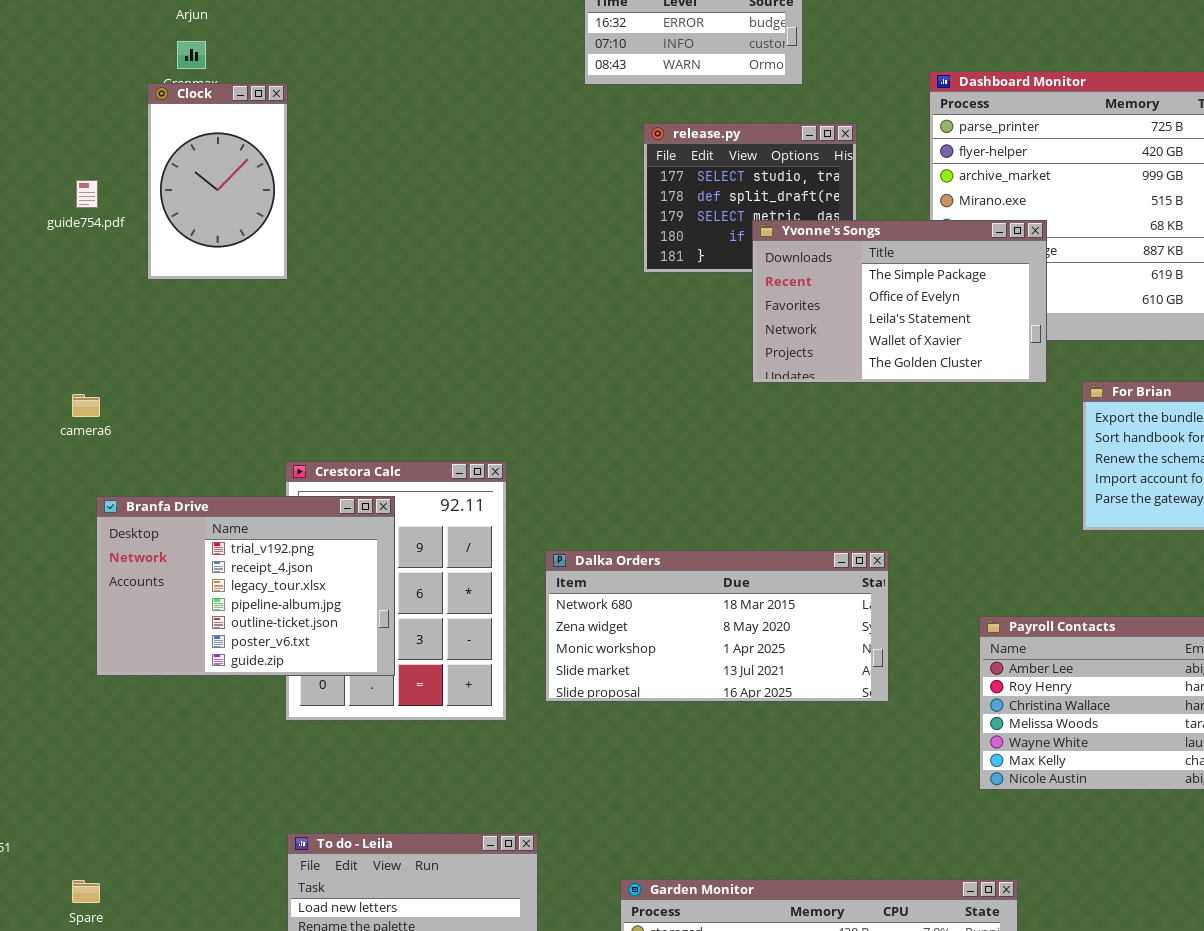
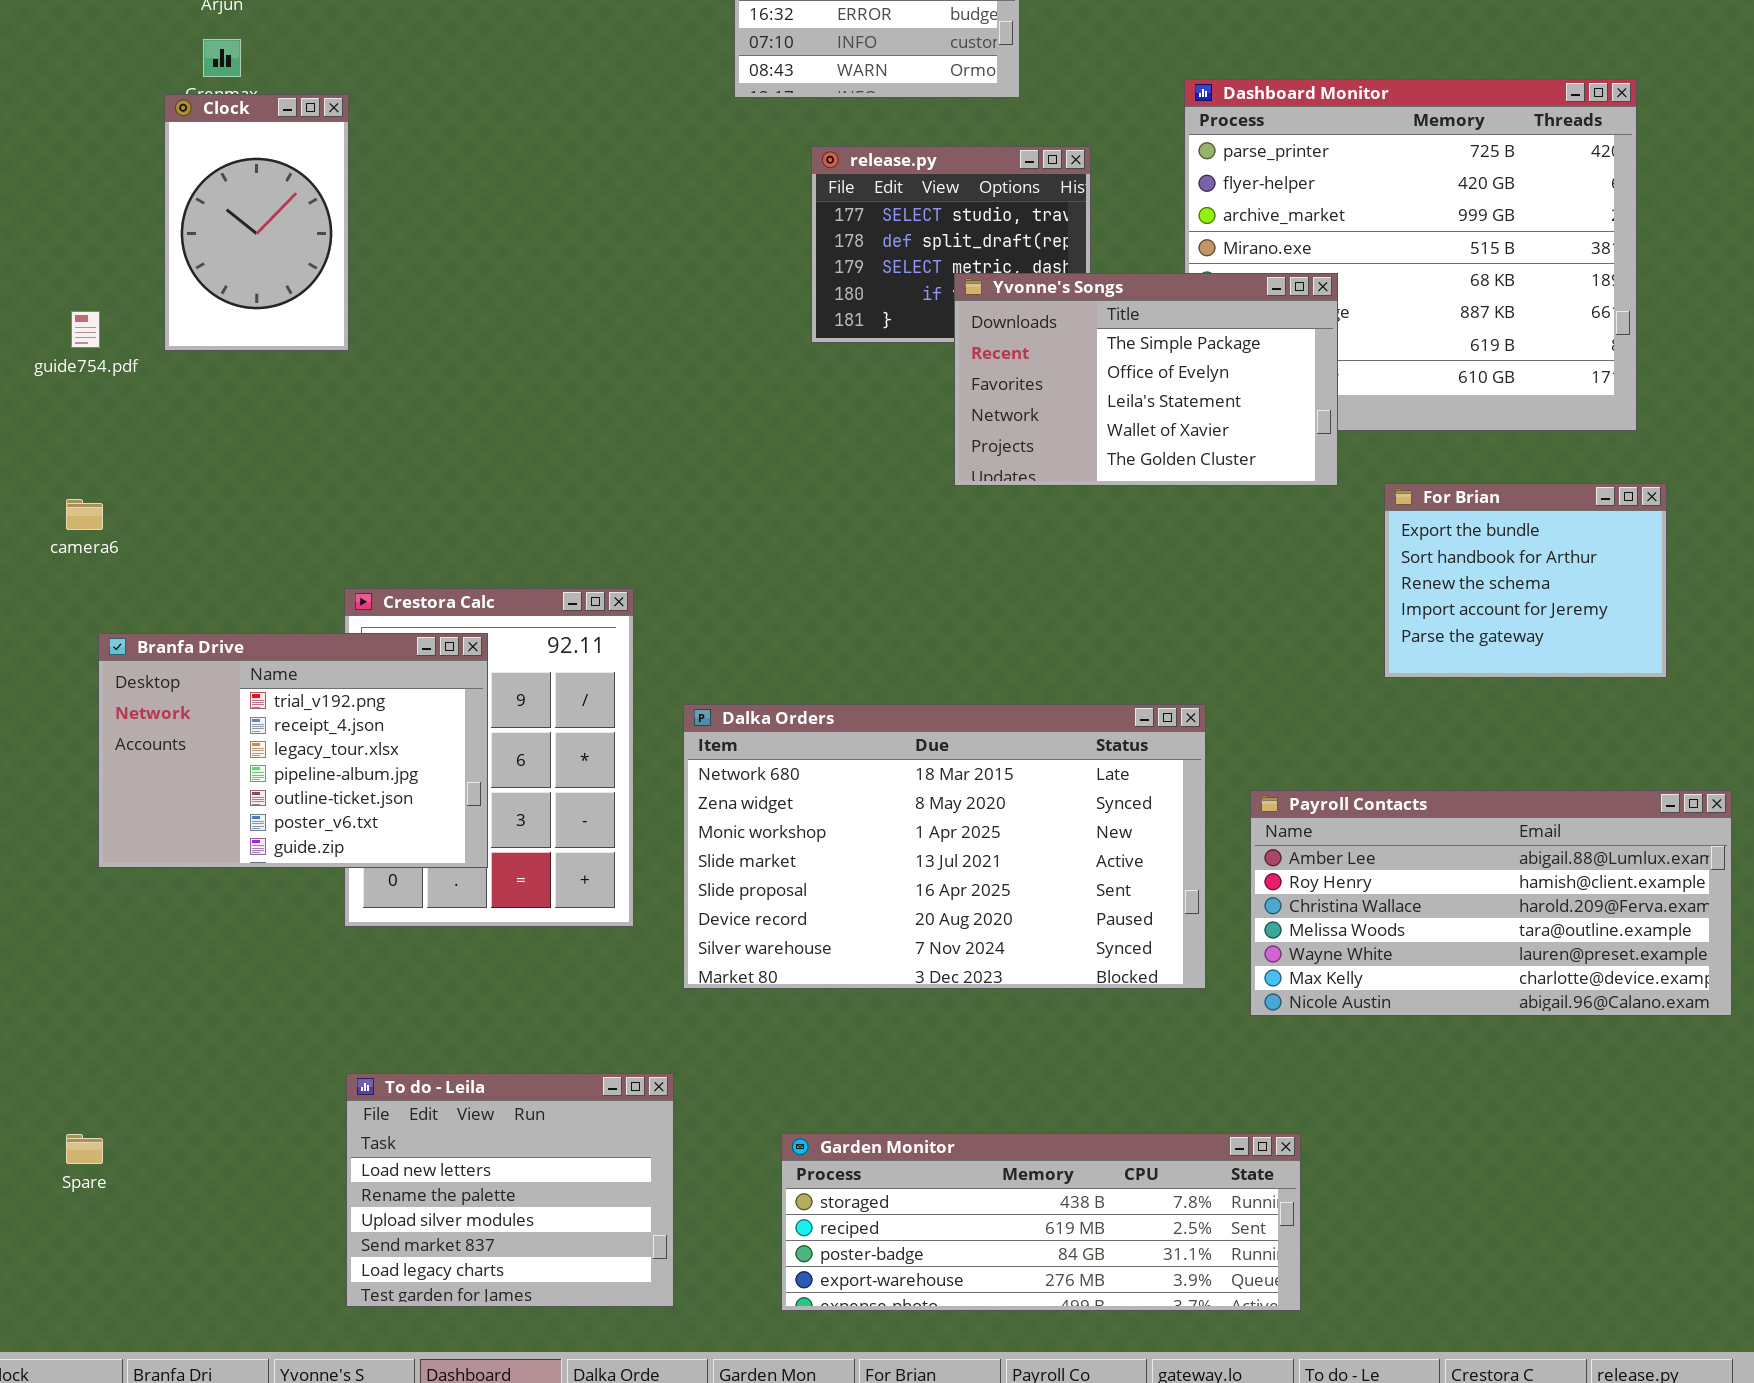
guide754.pdf: [76,180,98,208] -> [71,311,100,348], moved
Dalka Orders: [545,550,889,702] -> [683,704,1206,989], resized

